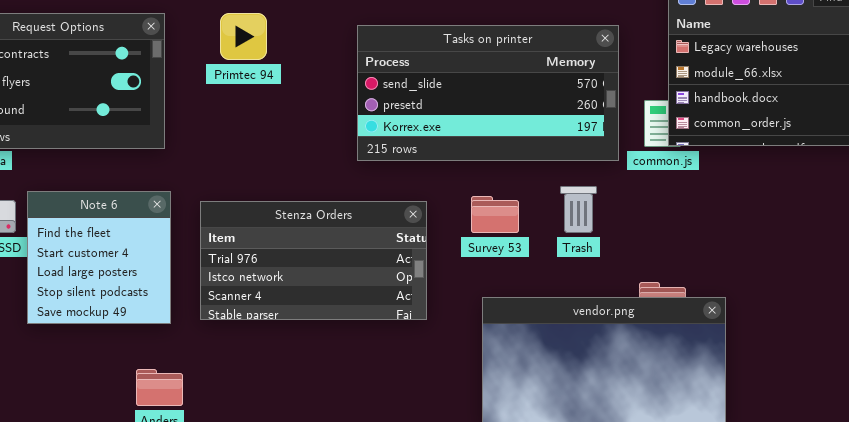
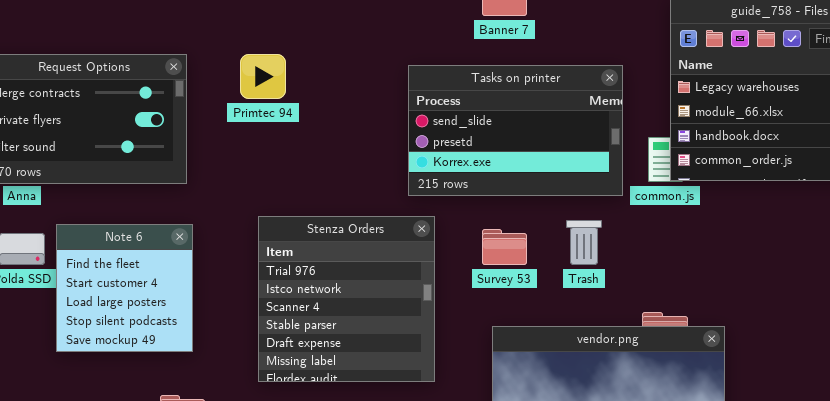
Tasks on printer: [357,25,619,161] -> [408,65,623,196], resized
Stenza Orders: [200,201,427,320] -> [258,216,435,382], moved, resized

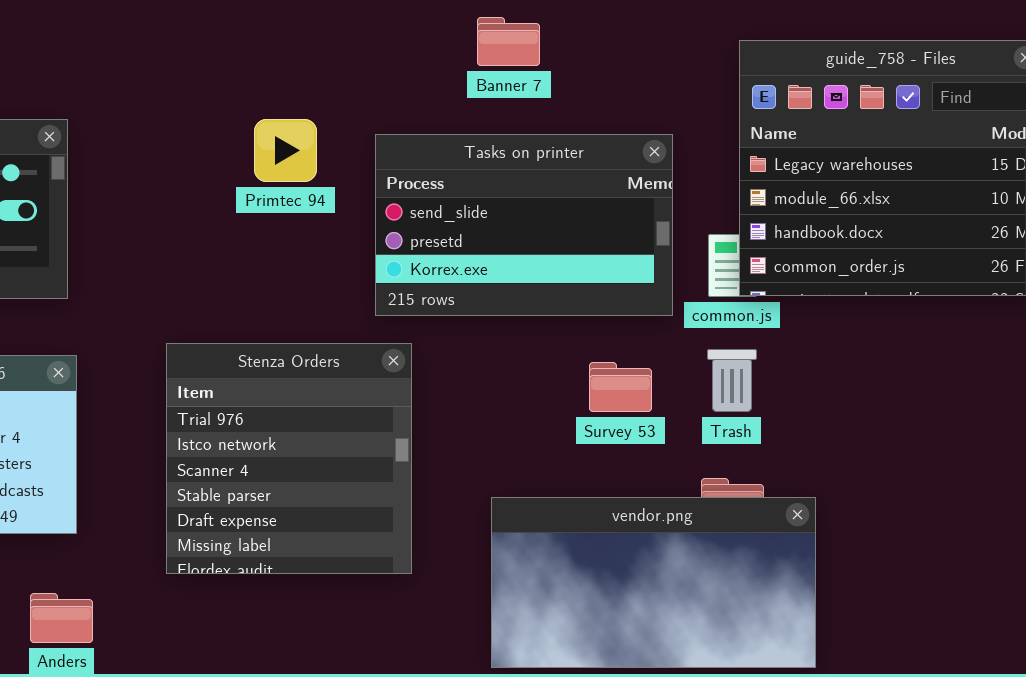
Primtec 94: [240,54,286,99] -> [254,119,317,182], moved
Trash: [566,220,602,265] -> [707,349,757,412], moved
Survey 53: [482,229,527,265] -> [589,362,652,412], moved

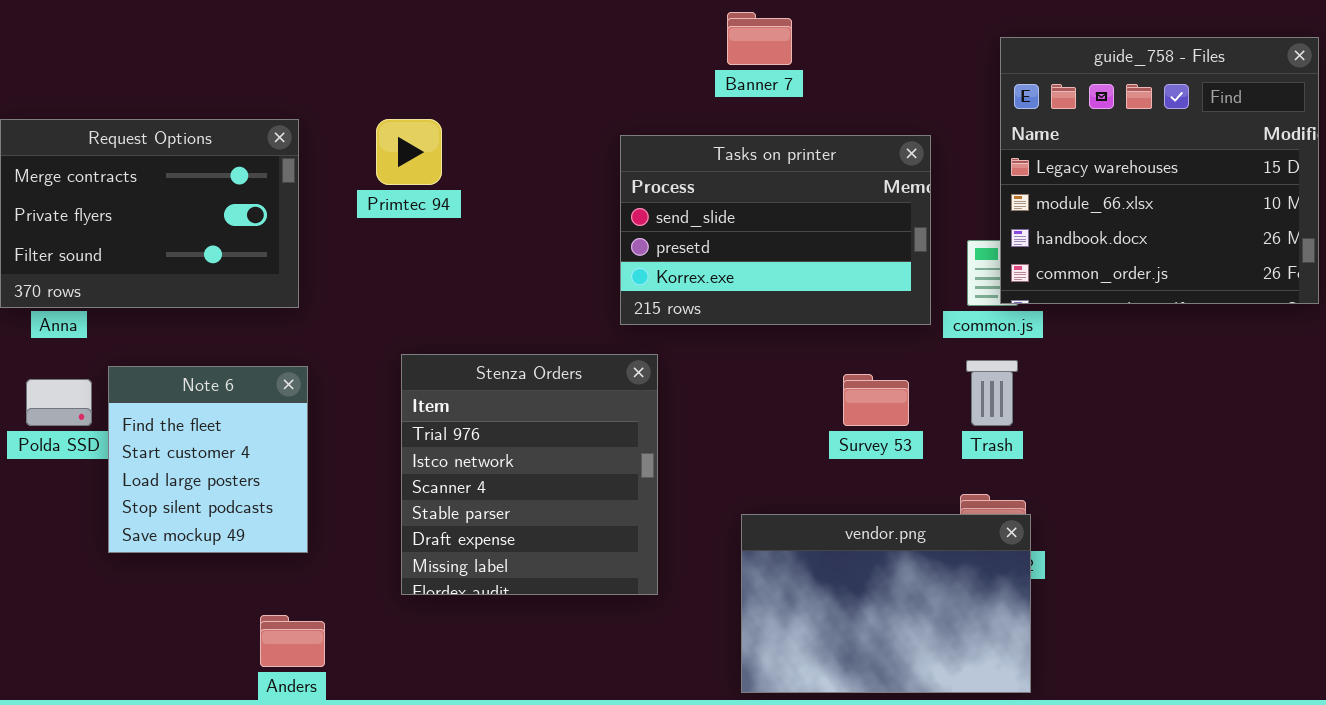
Primtec 94: [254,119,317,182] -> [376,119,442,185], moved
vendor.png: [491,497,816,668] -> [741,514,1031,693], resized

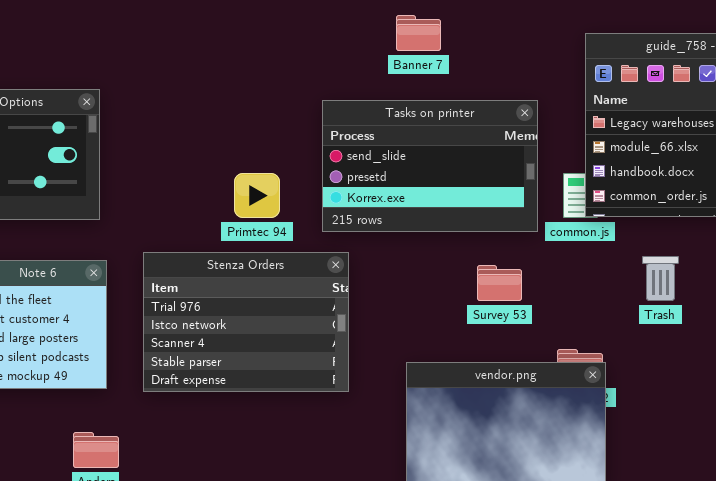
Primtec 94: [376,119,442,185] -> [234,173,280,218], moved
Stenza Orders: [401,354,658,595] -> [143,252,349,392], resized
Trash: [966,360,1018,426] -> [642,256,679,301], moved

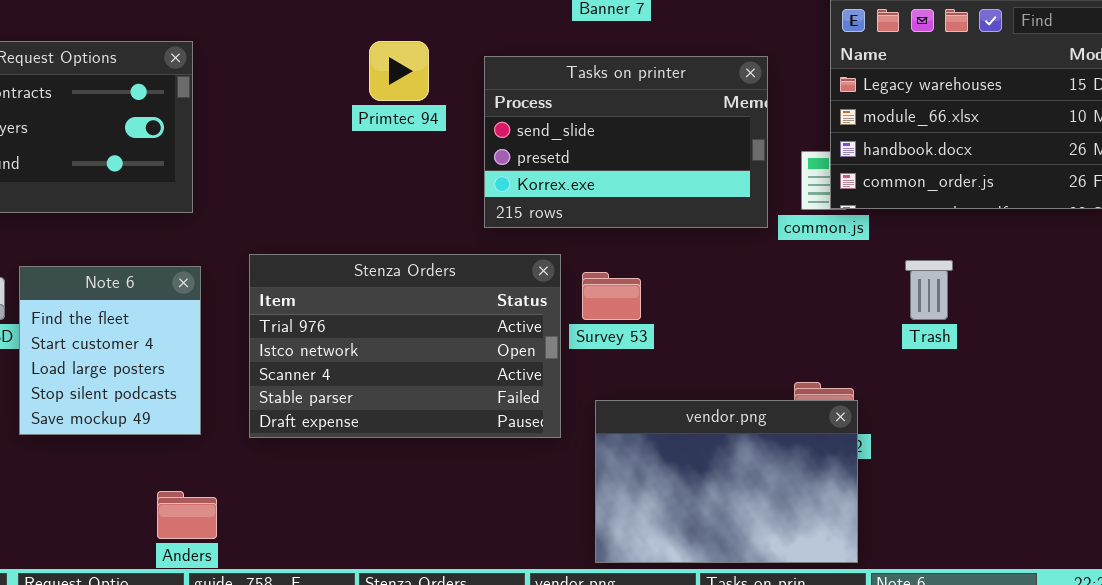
Primtec 94: [234,173,280,218] -> [369,41,429,101], moved
Stenza Orders: [143,252,349,392] -> [249,254,561,438], resized
Survey 53: [477,265,522,301] -> [582,272,641,320], moved

